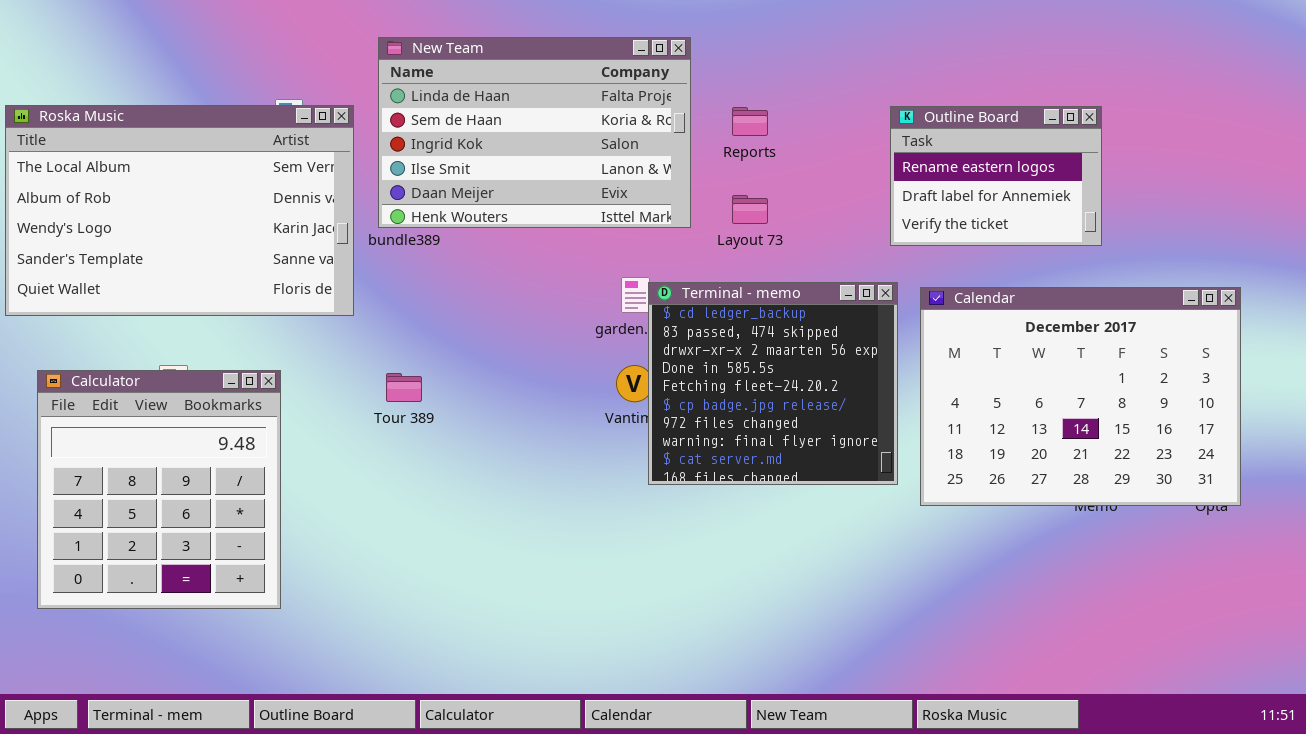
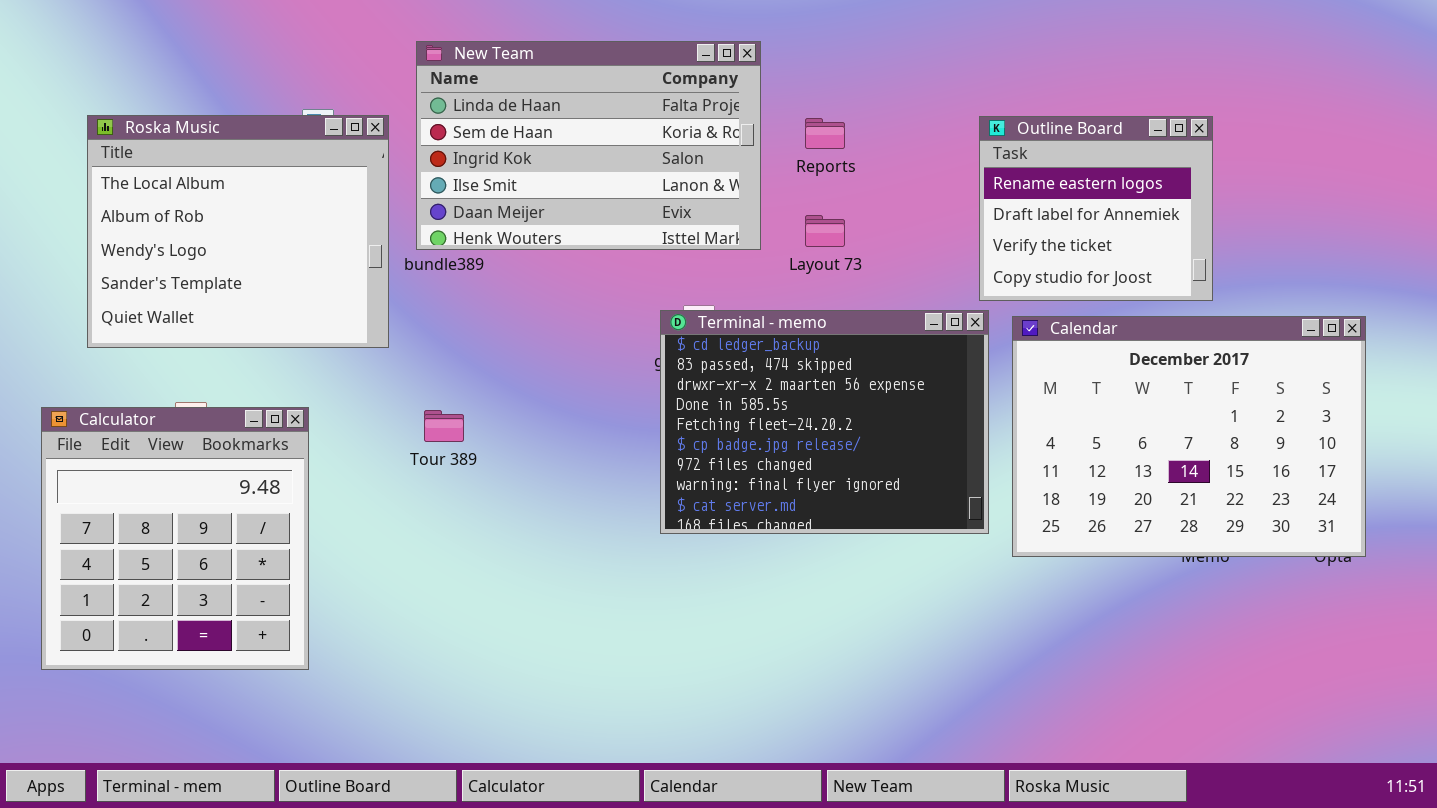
Roska Music: [5,105,354,316] -> [87,115,389,348], resized
Outline Board: [890,106,1102,246] -> [979,116,1213,301], resized
Terminal - memo: [648,282,898,485] -> [660,310,989,534], resized

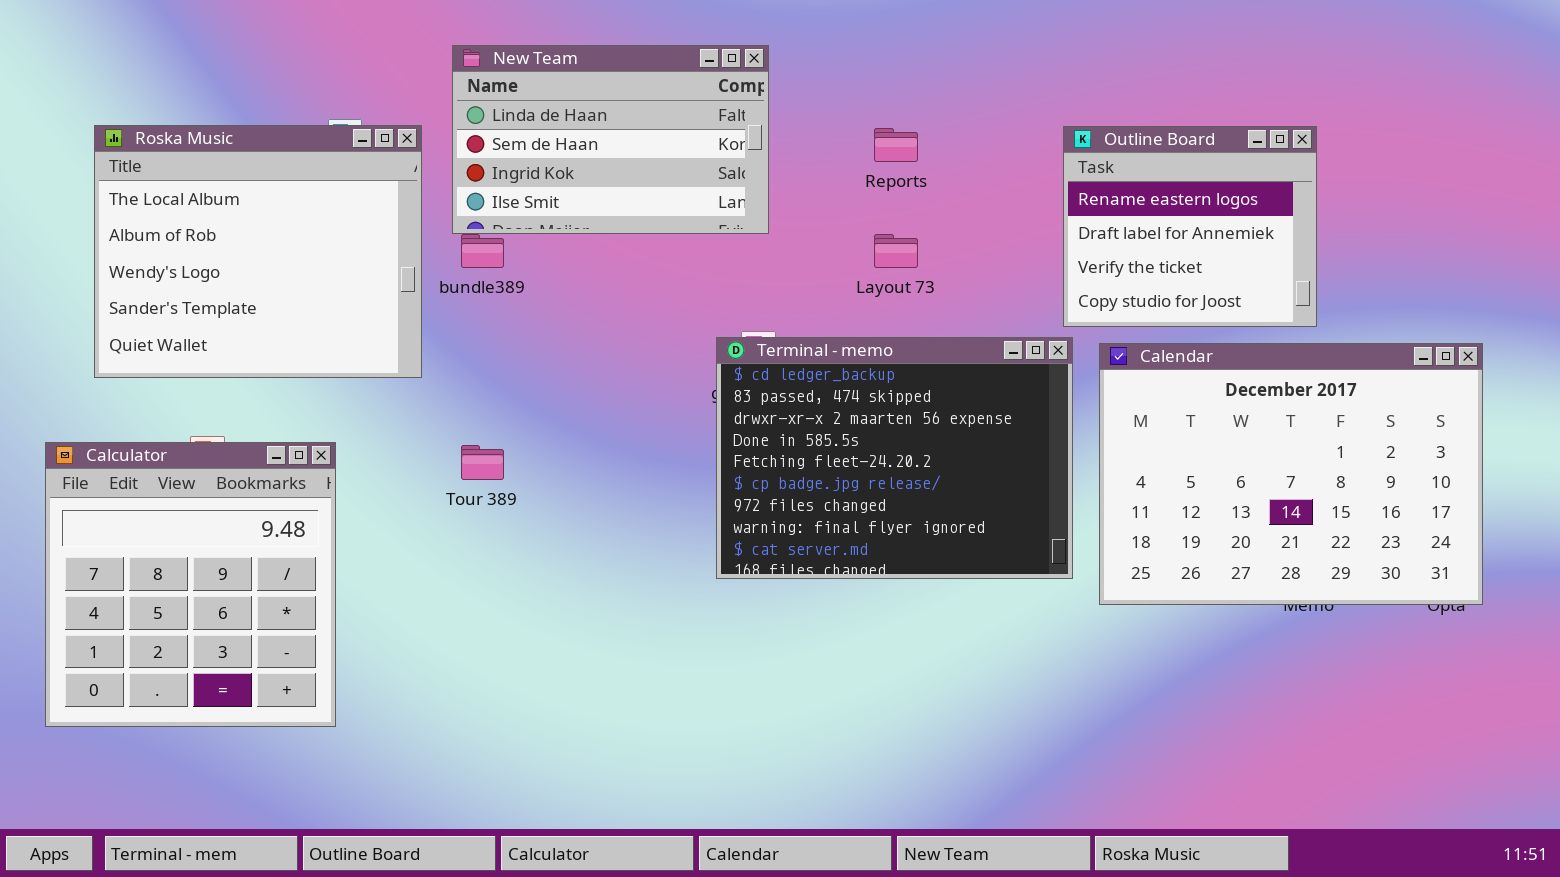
New Team: [416,41,761,250] -> [452,45,769,234], resized

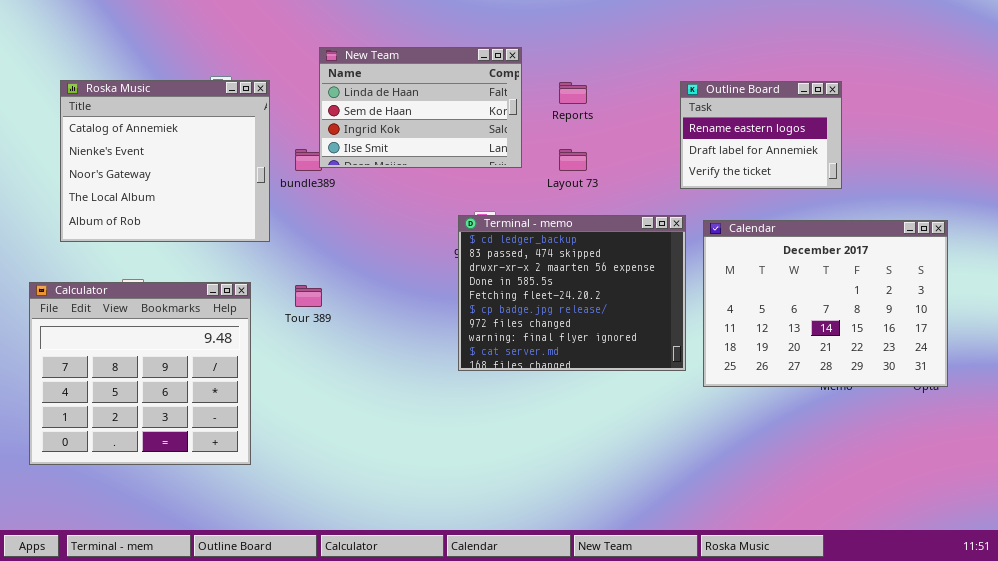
New Team: [452,45,769,234] -> [319,47,522,168], moved
Roska Music: [94,125,422,378] -> [60,80,270,242], scrolled up 3 rows
Outline Board: [1063,126,1317,327] -> [680,81,842,189], resized
Calculator: [45,442,336,727] -> [29,282,251,465], resized

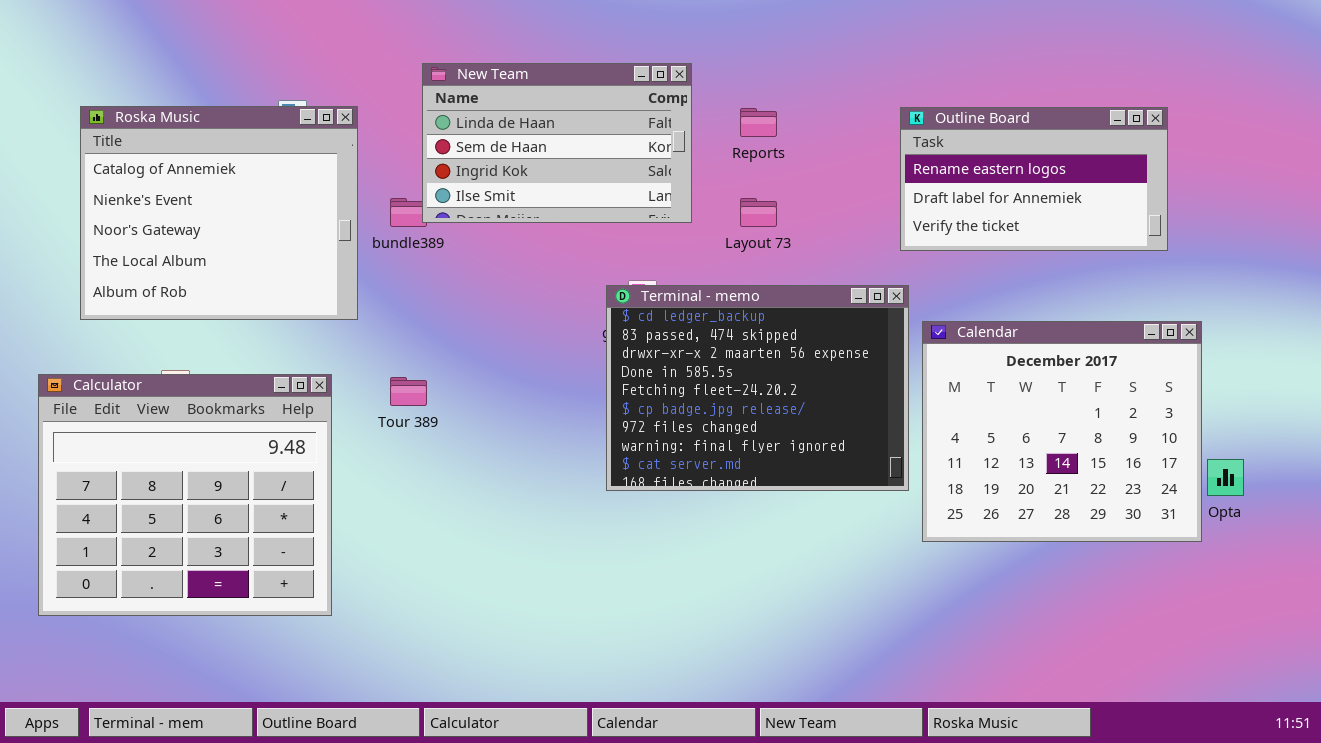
Outline Board: [680,81,842,189] -> [900,107,1168,251], resized
Calendar: [703,220,948,387] -> [922,321,1202,542], moved, resized

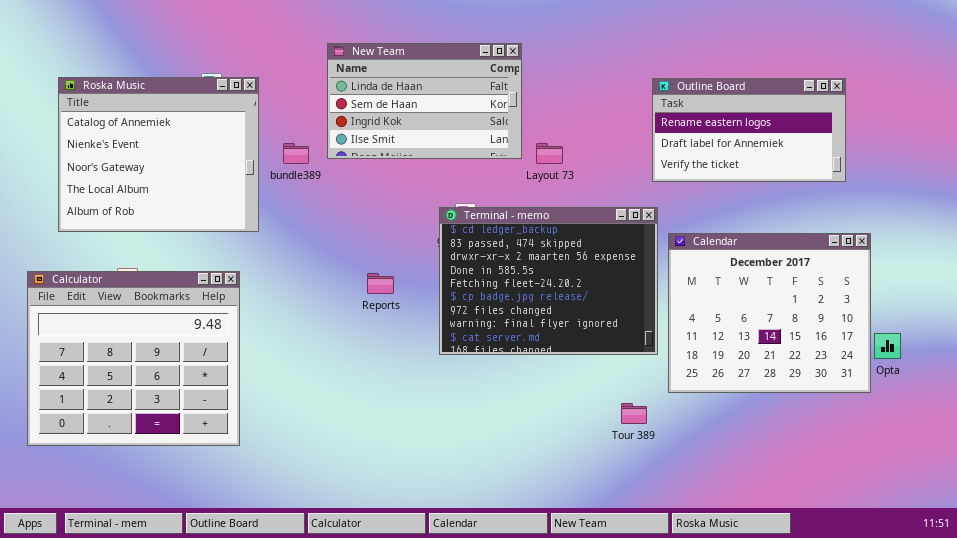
New Team: [422,63,692,223] -> [327,43,522,159], moved
Reports: [740,108,777,137] -> [367,273,394,294], moved
Tour 389: [390,377,427,406] -> [621,403,647,424], moved

